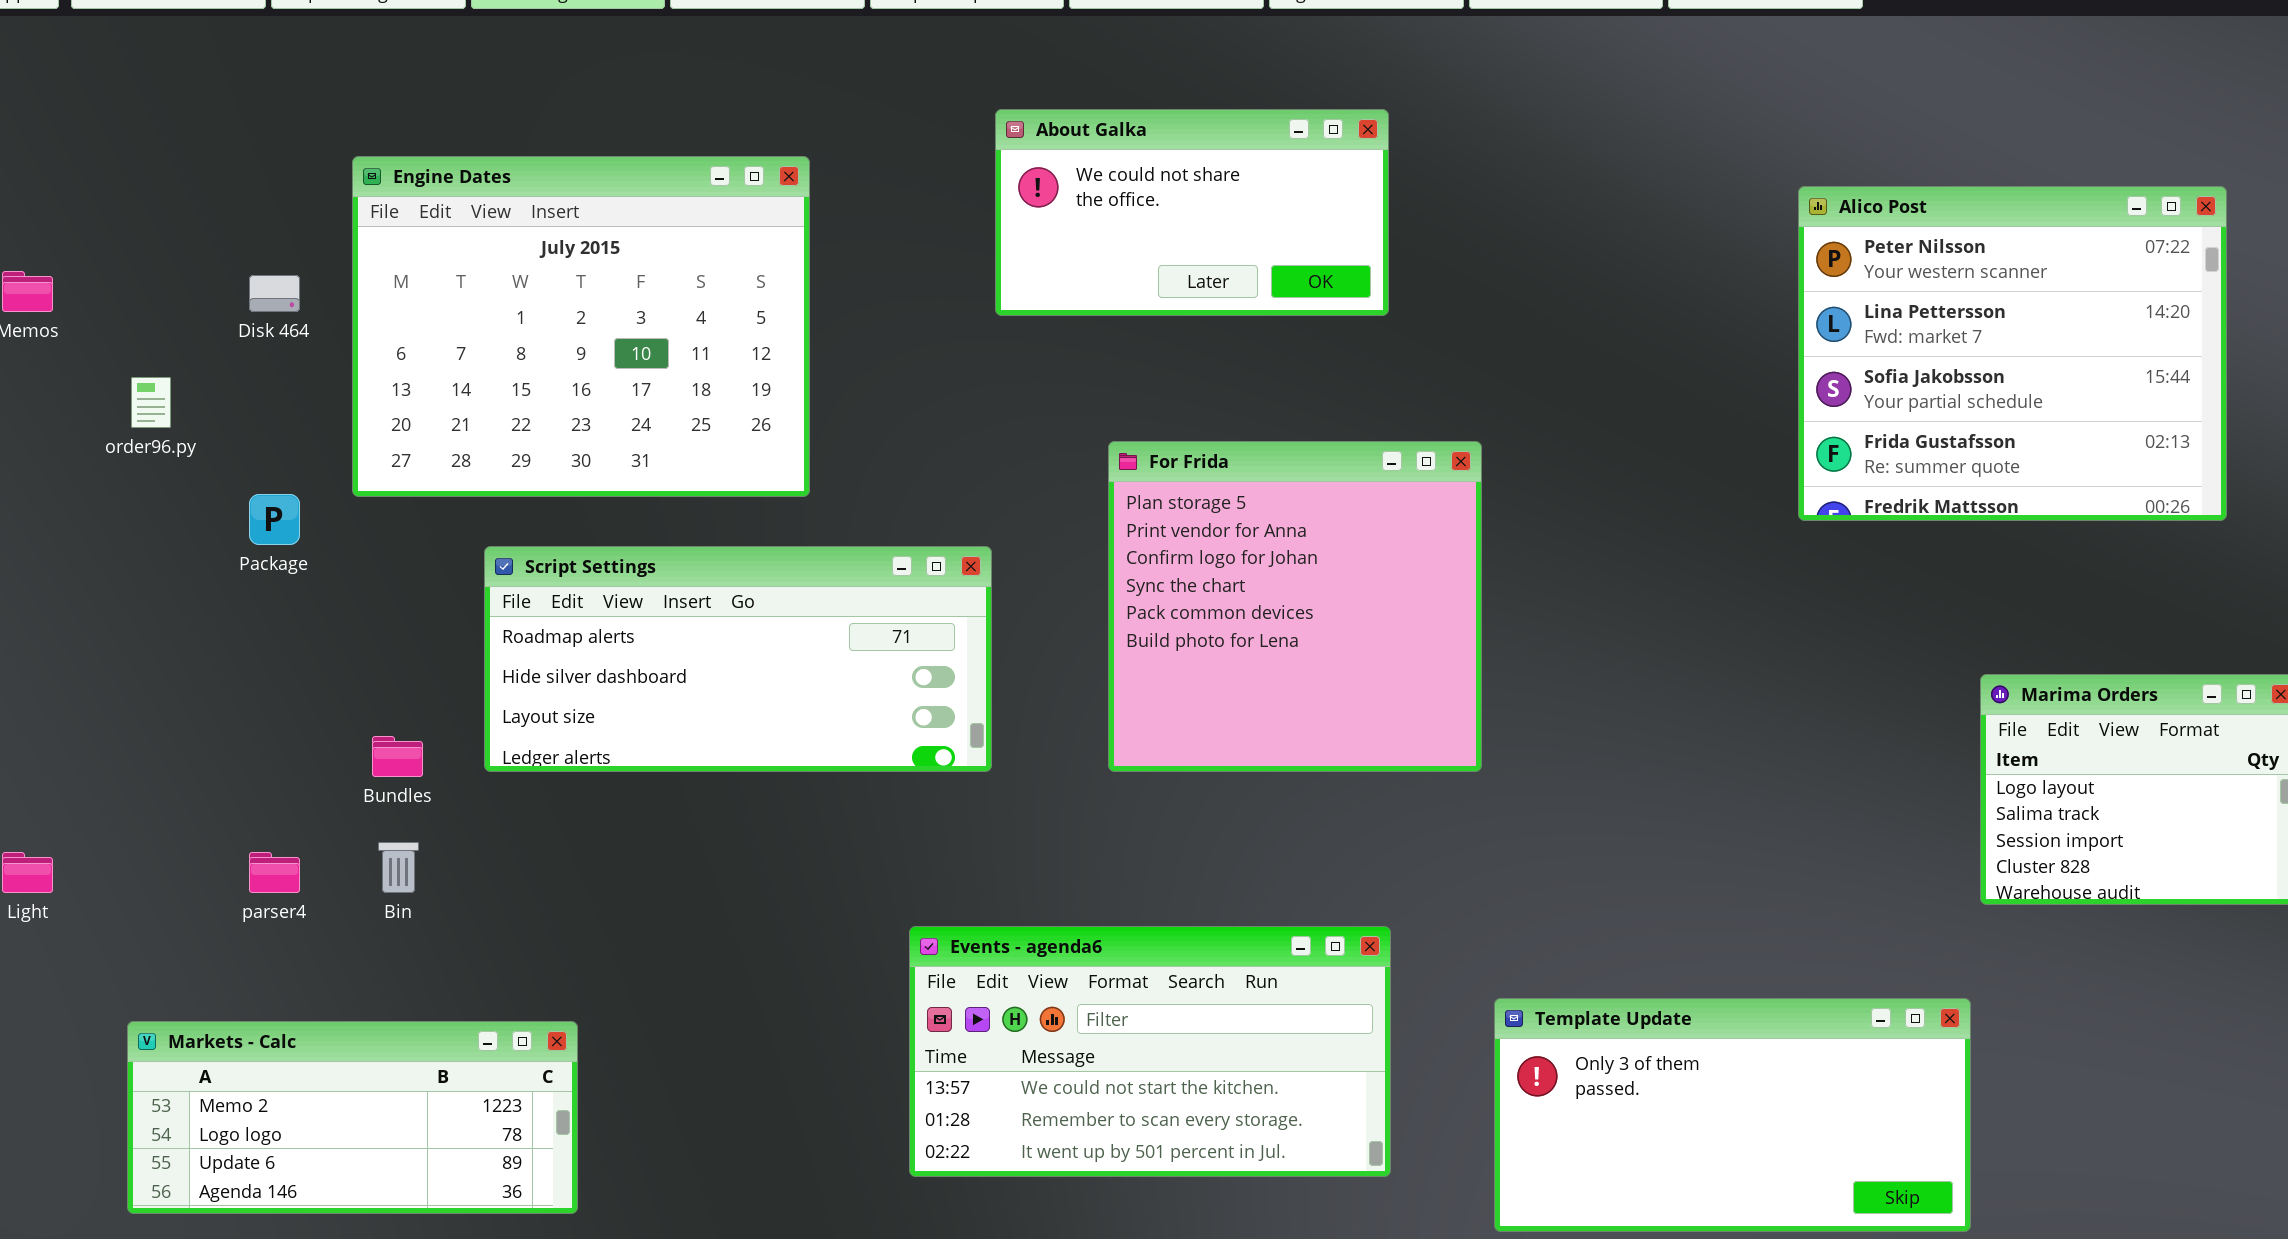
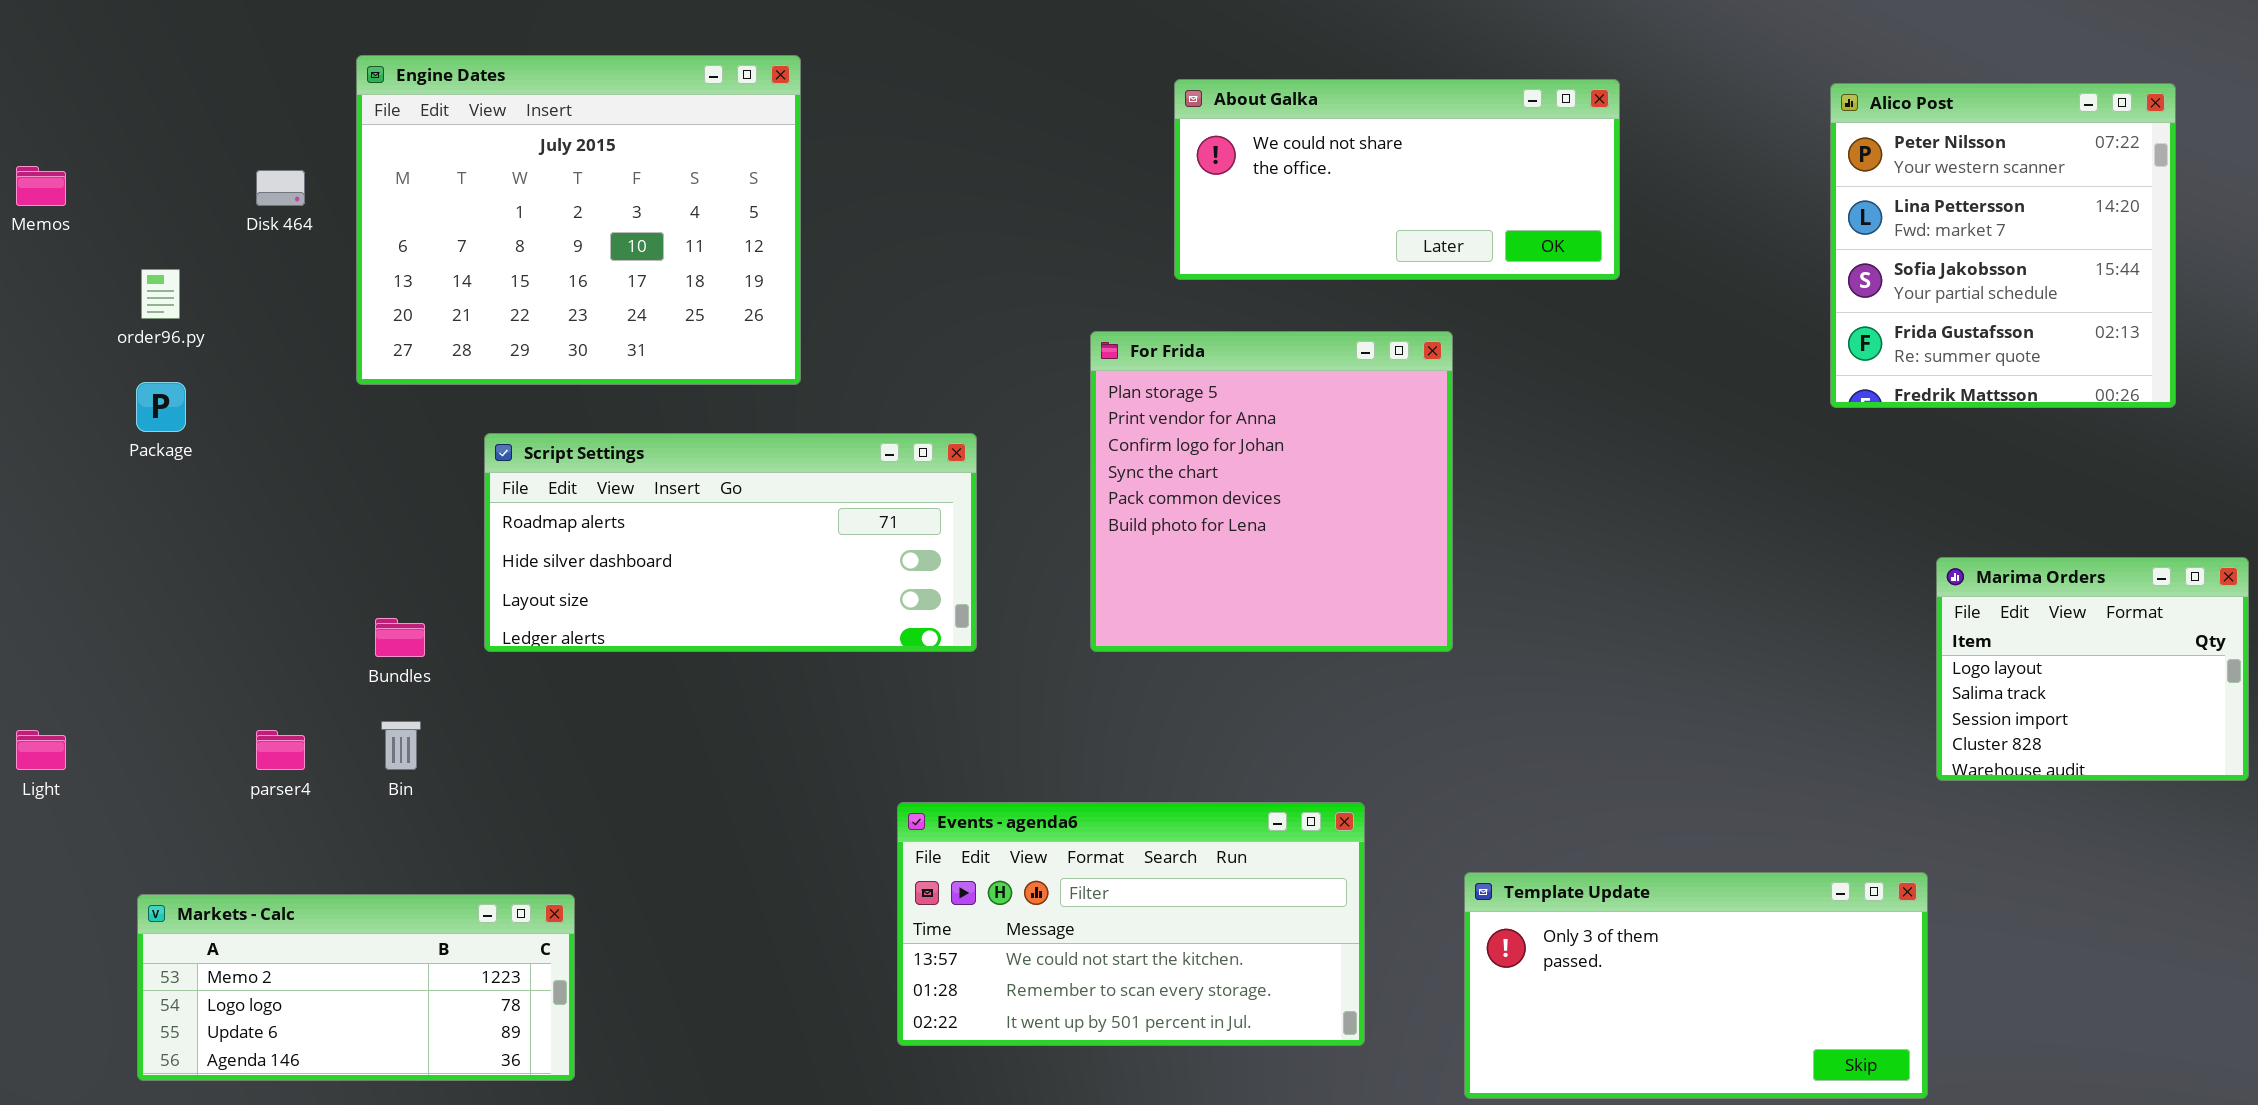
About Galka: [995,109,1389,316] -> [1174,79,1620,280], moved, resized
Alico Post: [1798,186,2227,521] -> [1830,83,2176,408], resized
Package: [249,494,300,545] -> [136,382,186,432], moved

